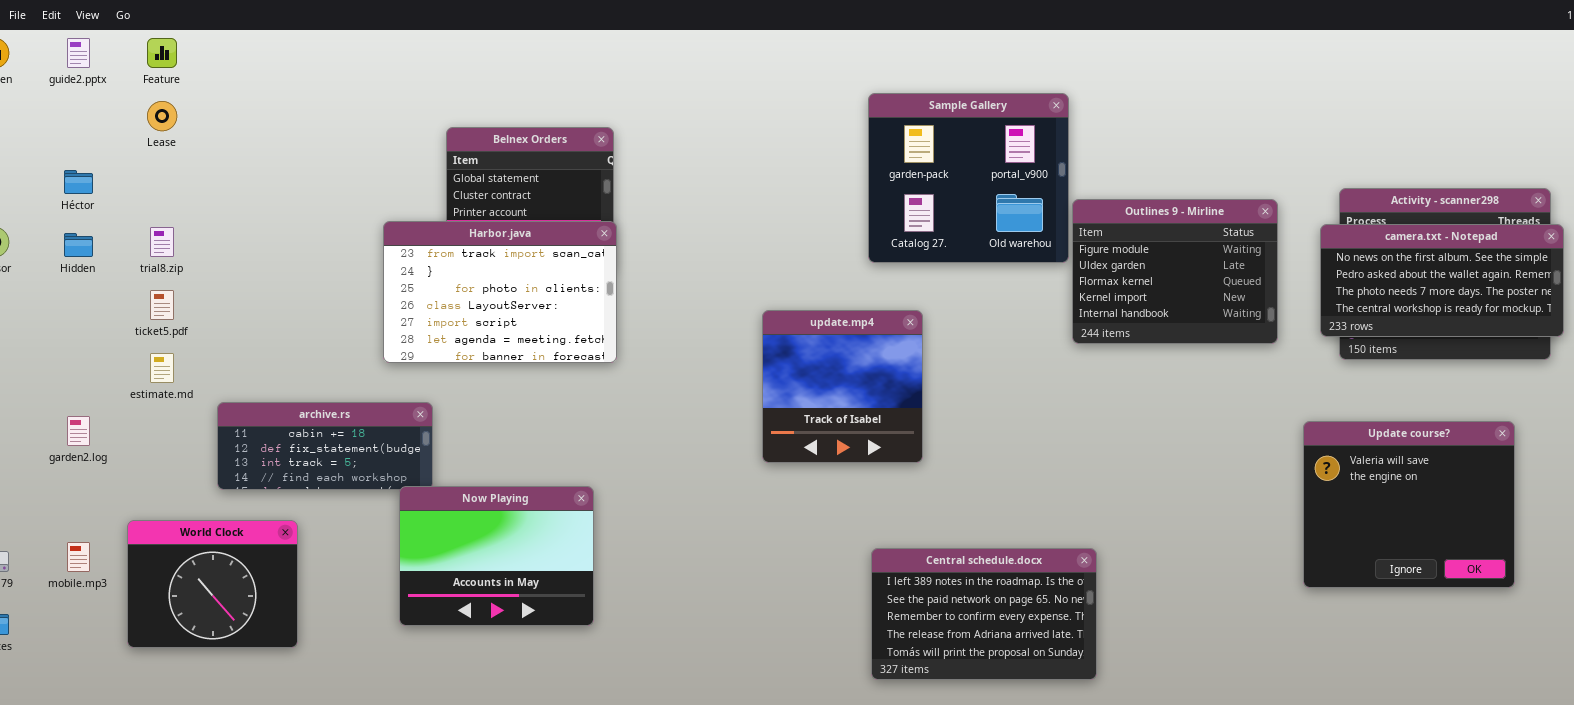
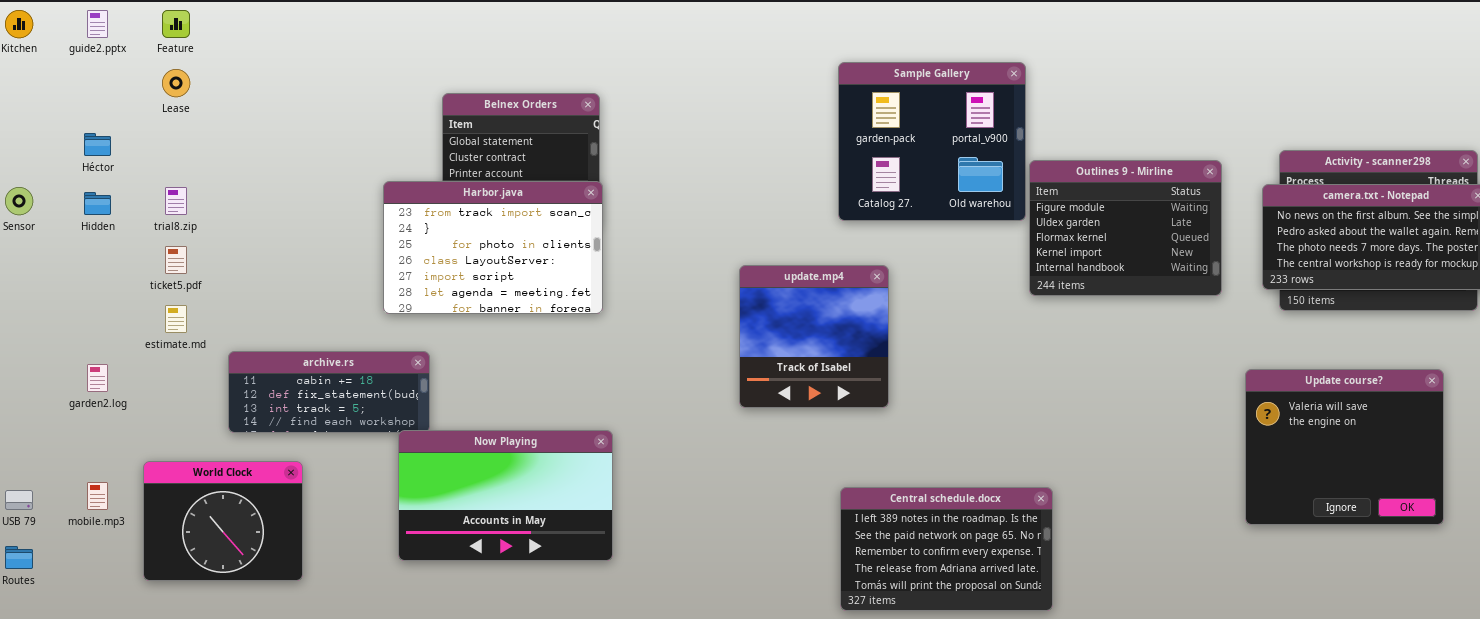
Now Playing: [399,486,594,626] -> [398,430,613,561], resized

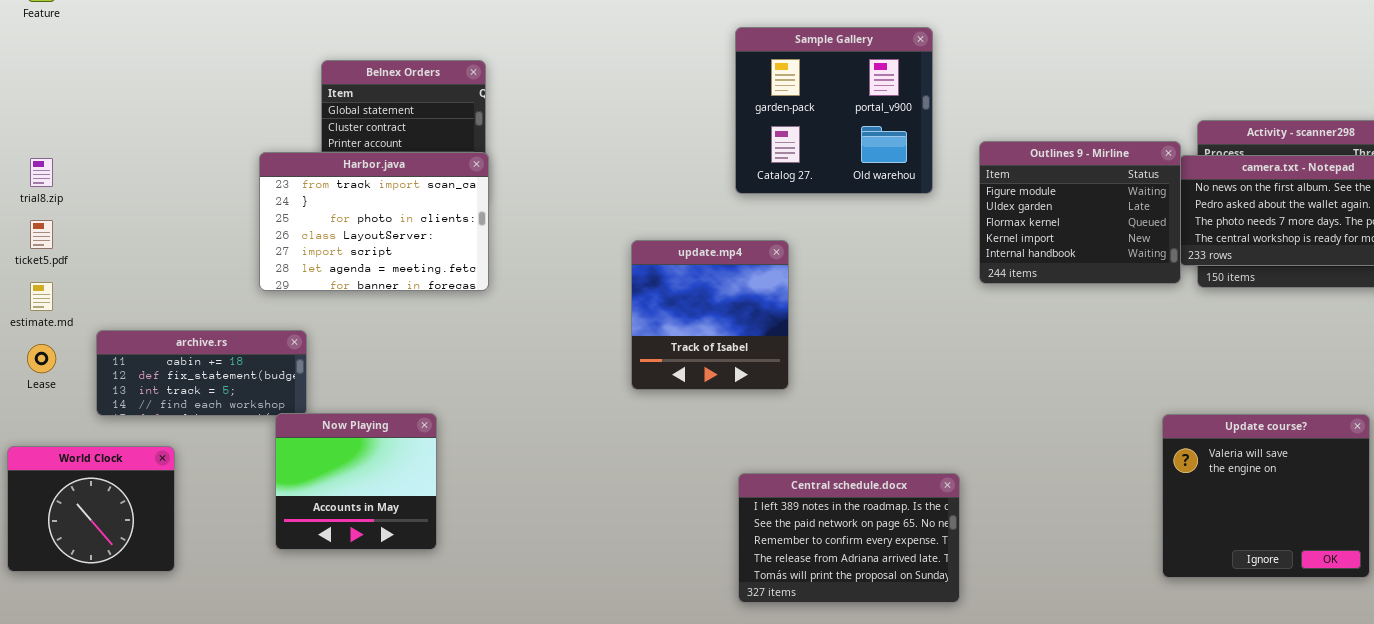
Lease: [162,69,190,97] -> [27,344,56,373], moved
Outlines 9 - Mirline: [1029,160,1222,296] -> [979,141,1181,284], moved
Update course?: [1245,369,1444,525] -> [1162,414,1370,578], moved
Now Playing: [398,430,613,561] -> [275,413,437,550], resized

